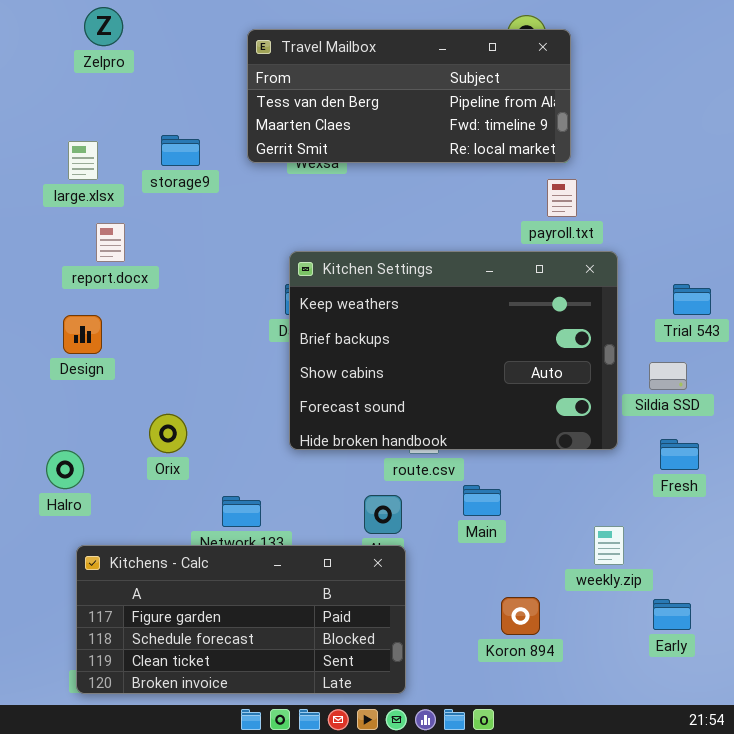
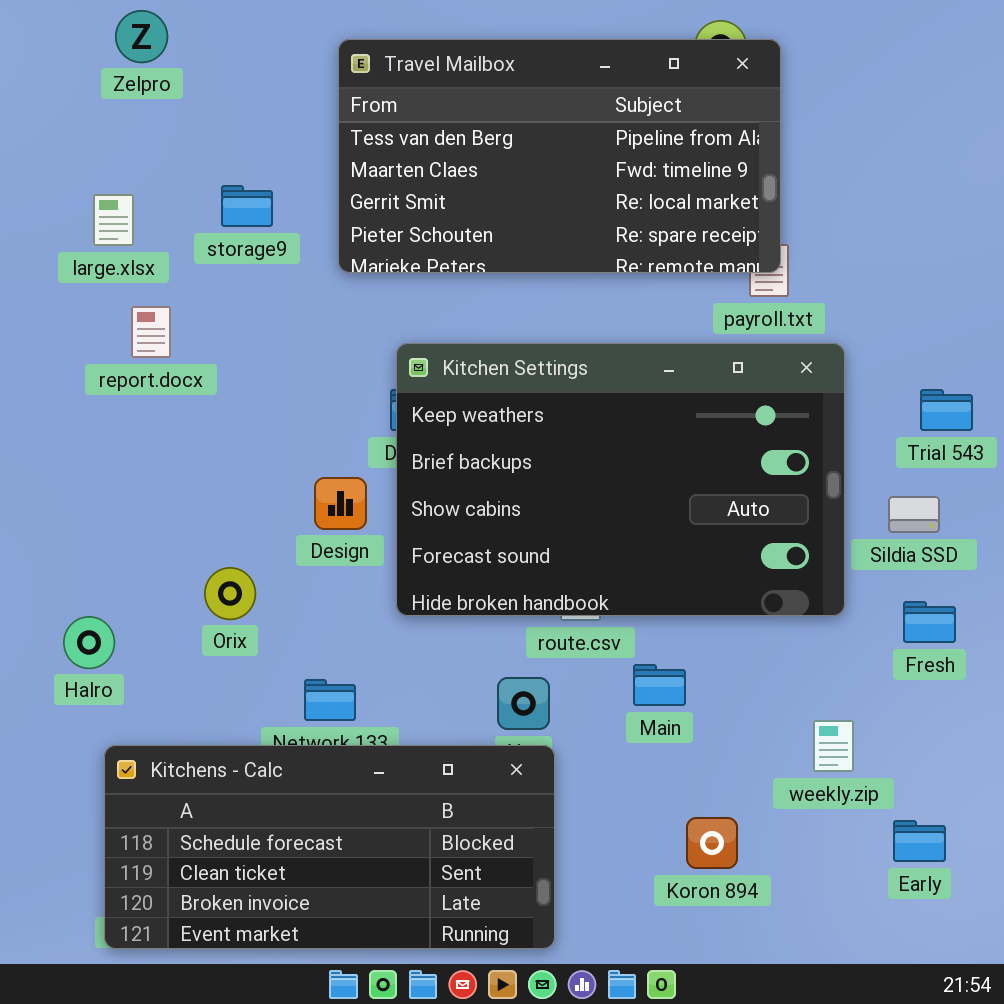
Travel Mailbox: [247,29,571,163] -> [338,39,781,273], resized
Design: [63,315,102,354] -> [314,477,367,530], moved
Kitchens - Calc: [76,545,406,694] -> [104,745,555,949], scrolled down 1 row

